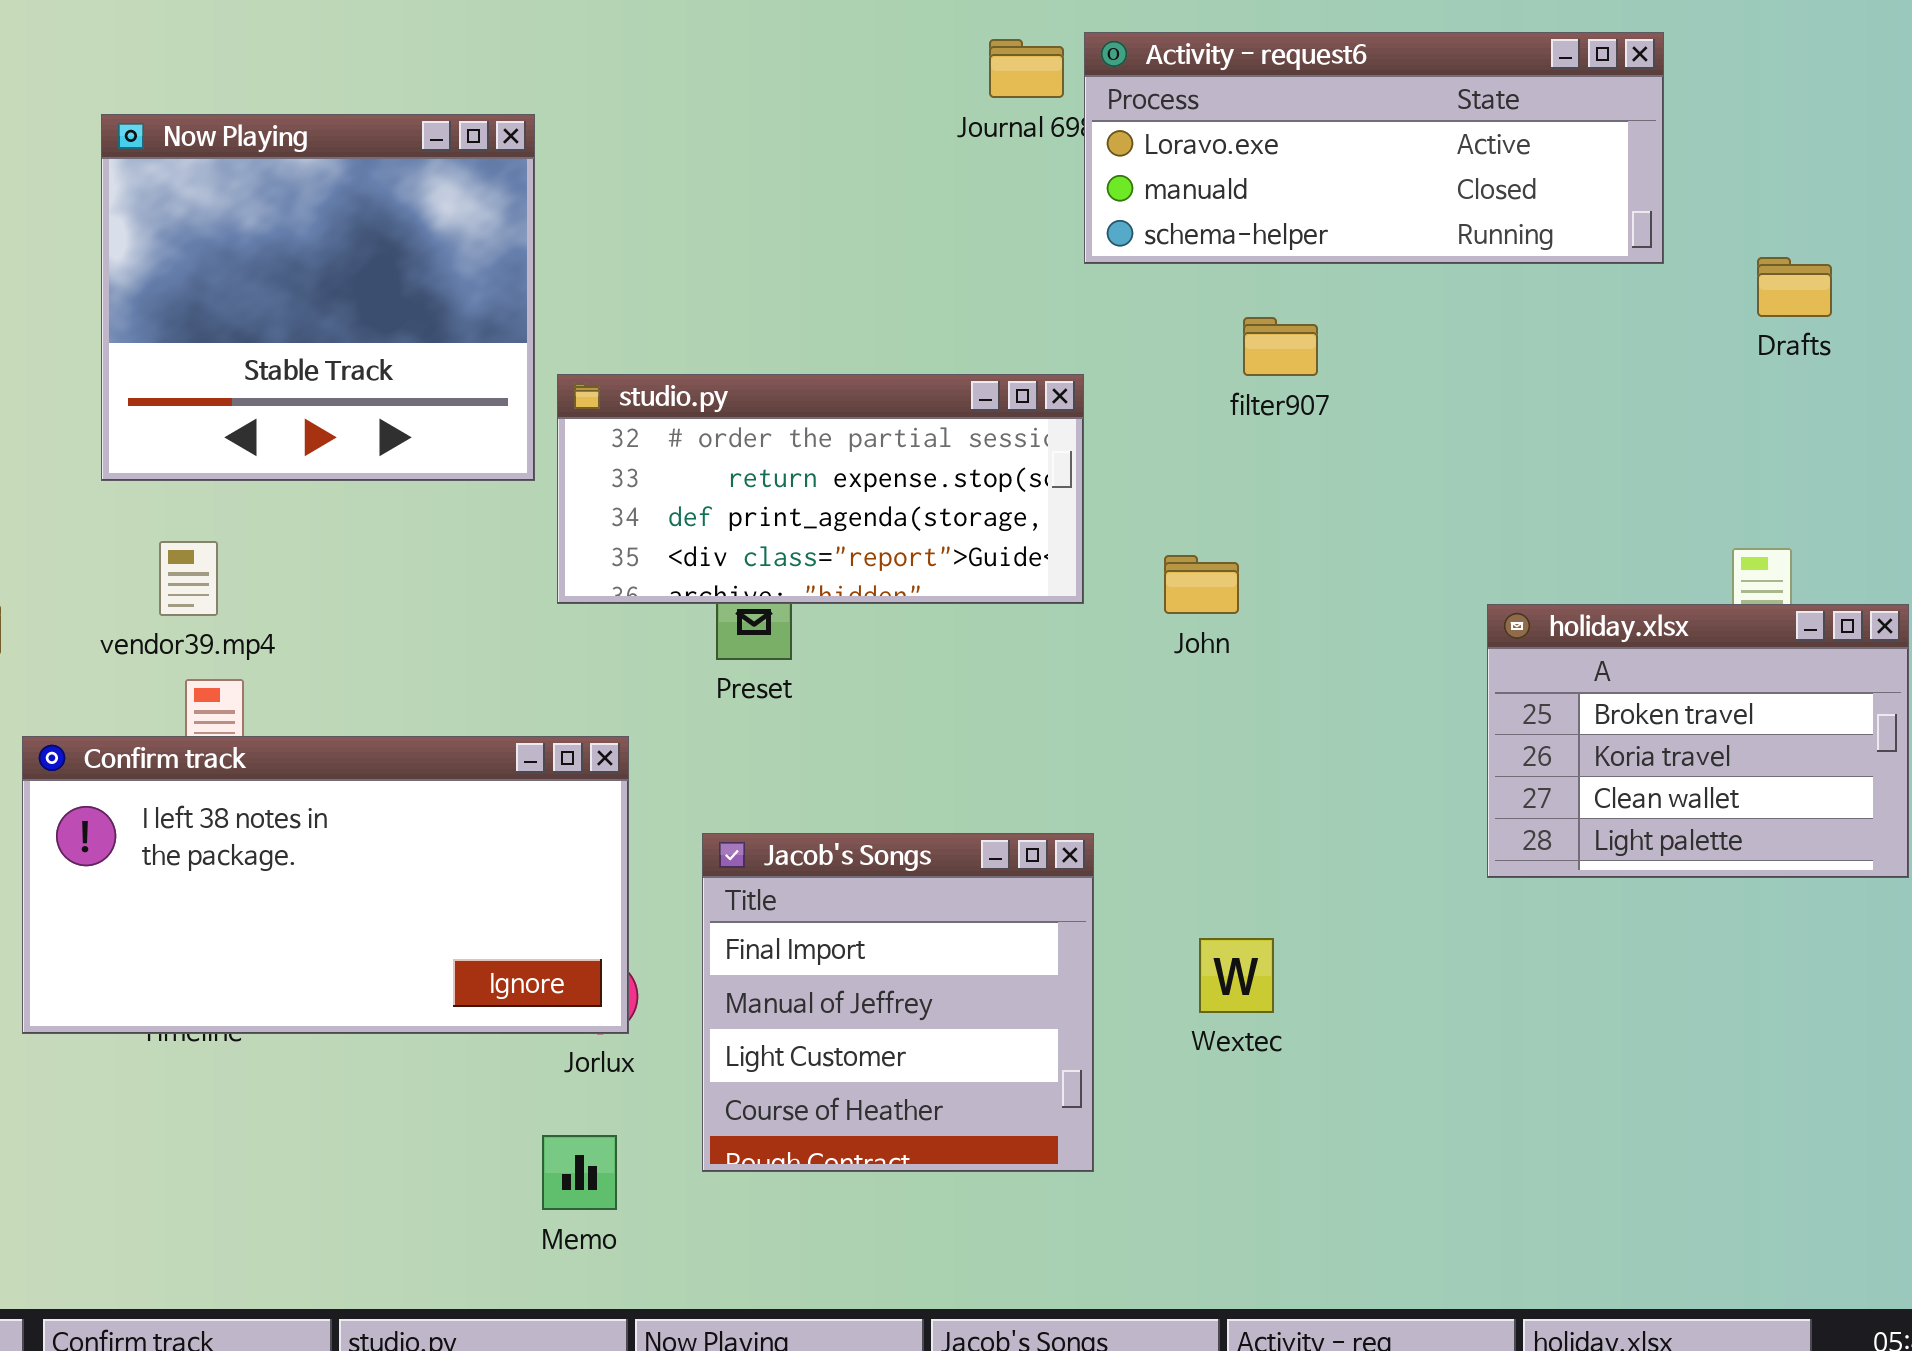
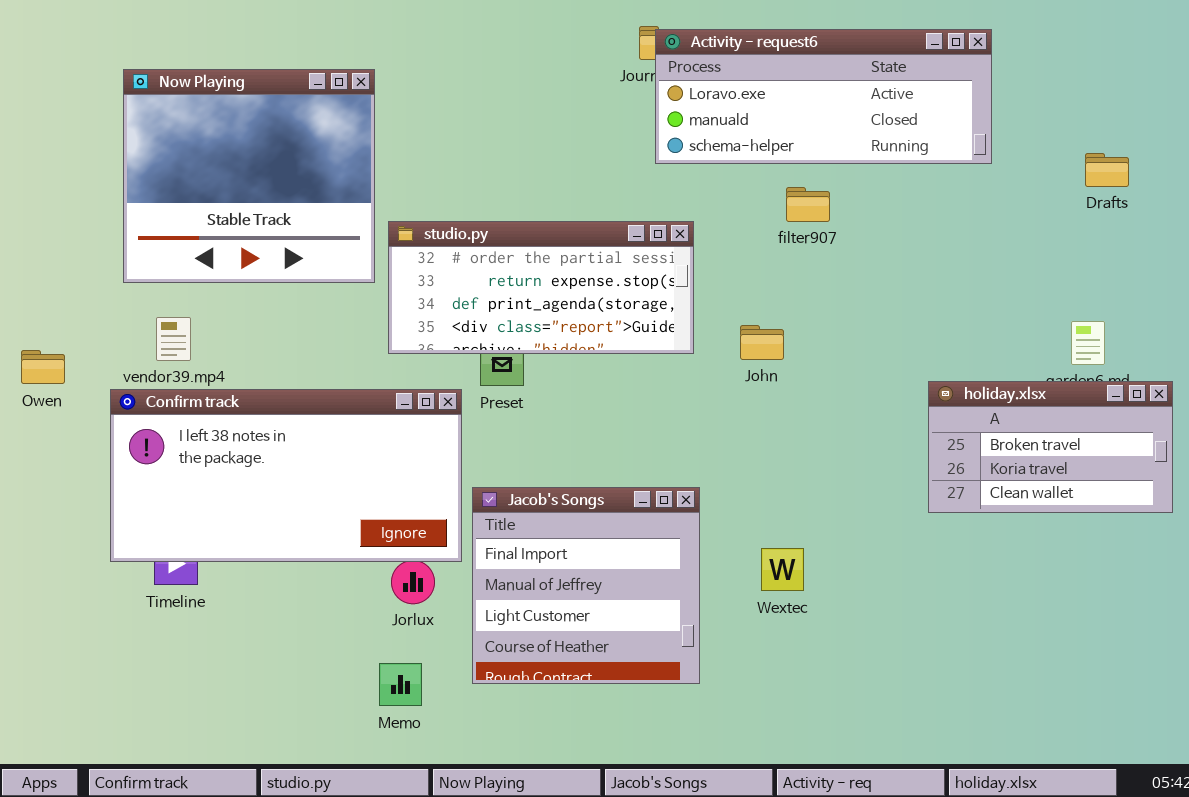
Activity - request6: [1084,32,1664,264] -> [655,29,992,164], moved
holiday.xlsx: [1487,604,1909,878] -> [928,381,1173,513], resized
Confirm track: [22,736,629,1034] -> [110,389,462,562], moved

